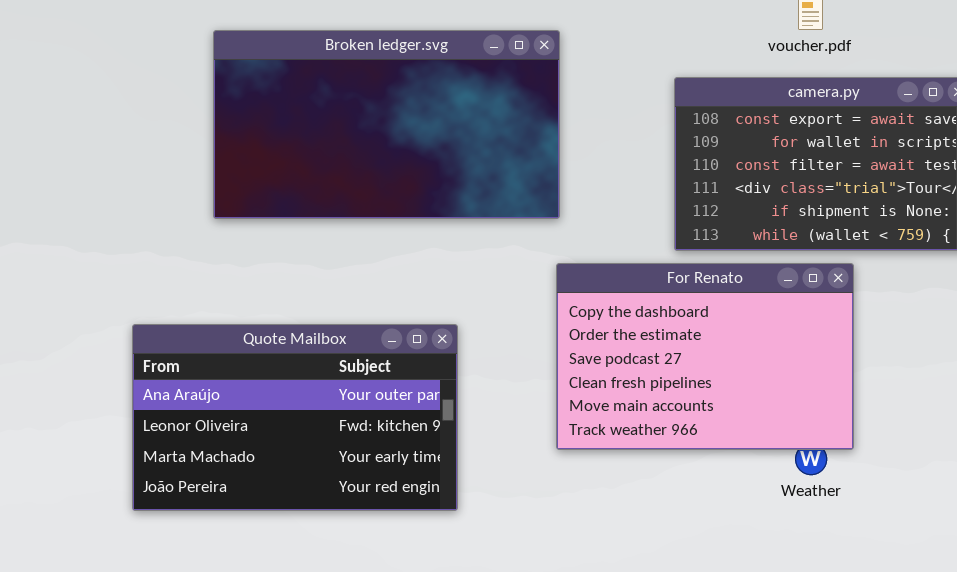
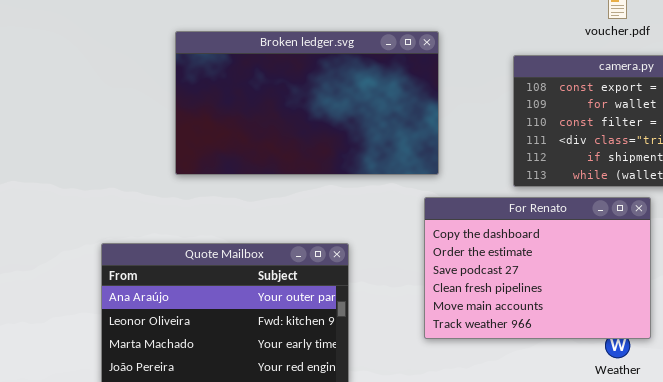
Broken ledger.svg: [213,30,560,219] -> [175,31,439,175], moved

